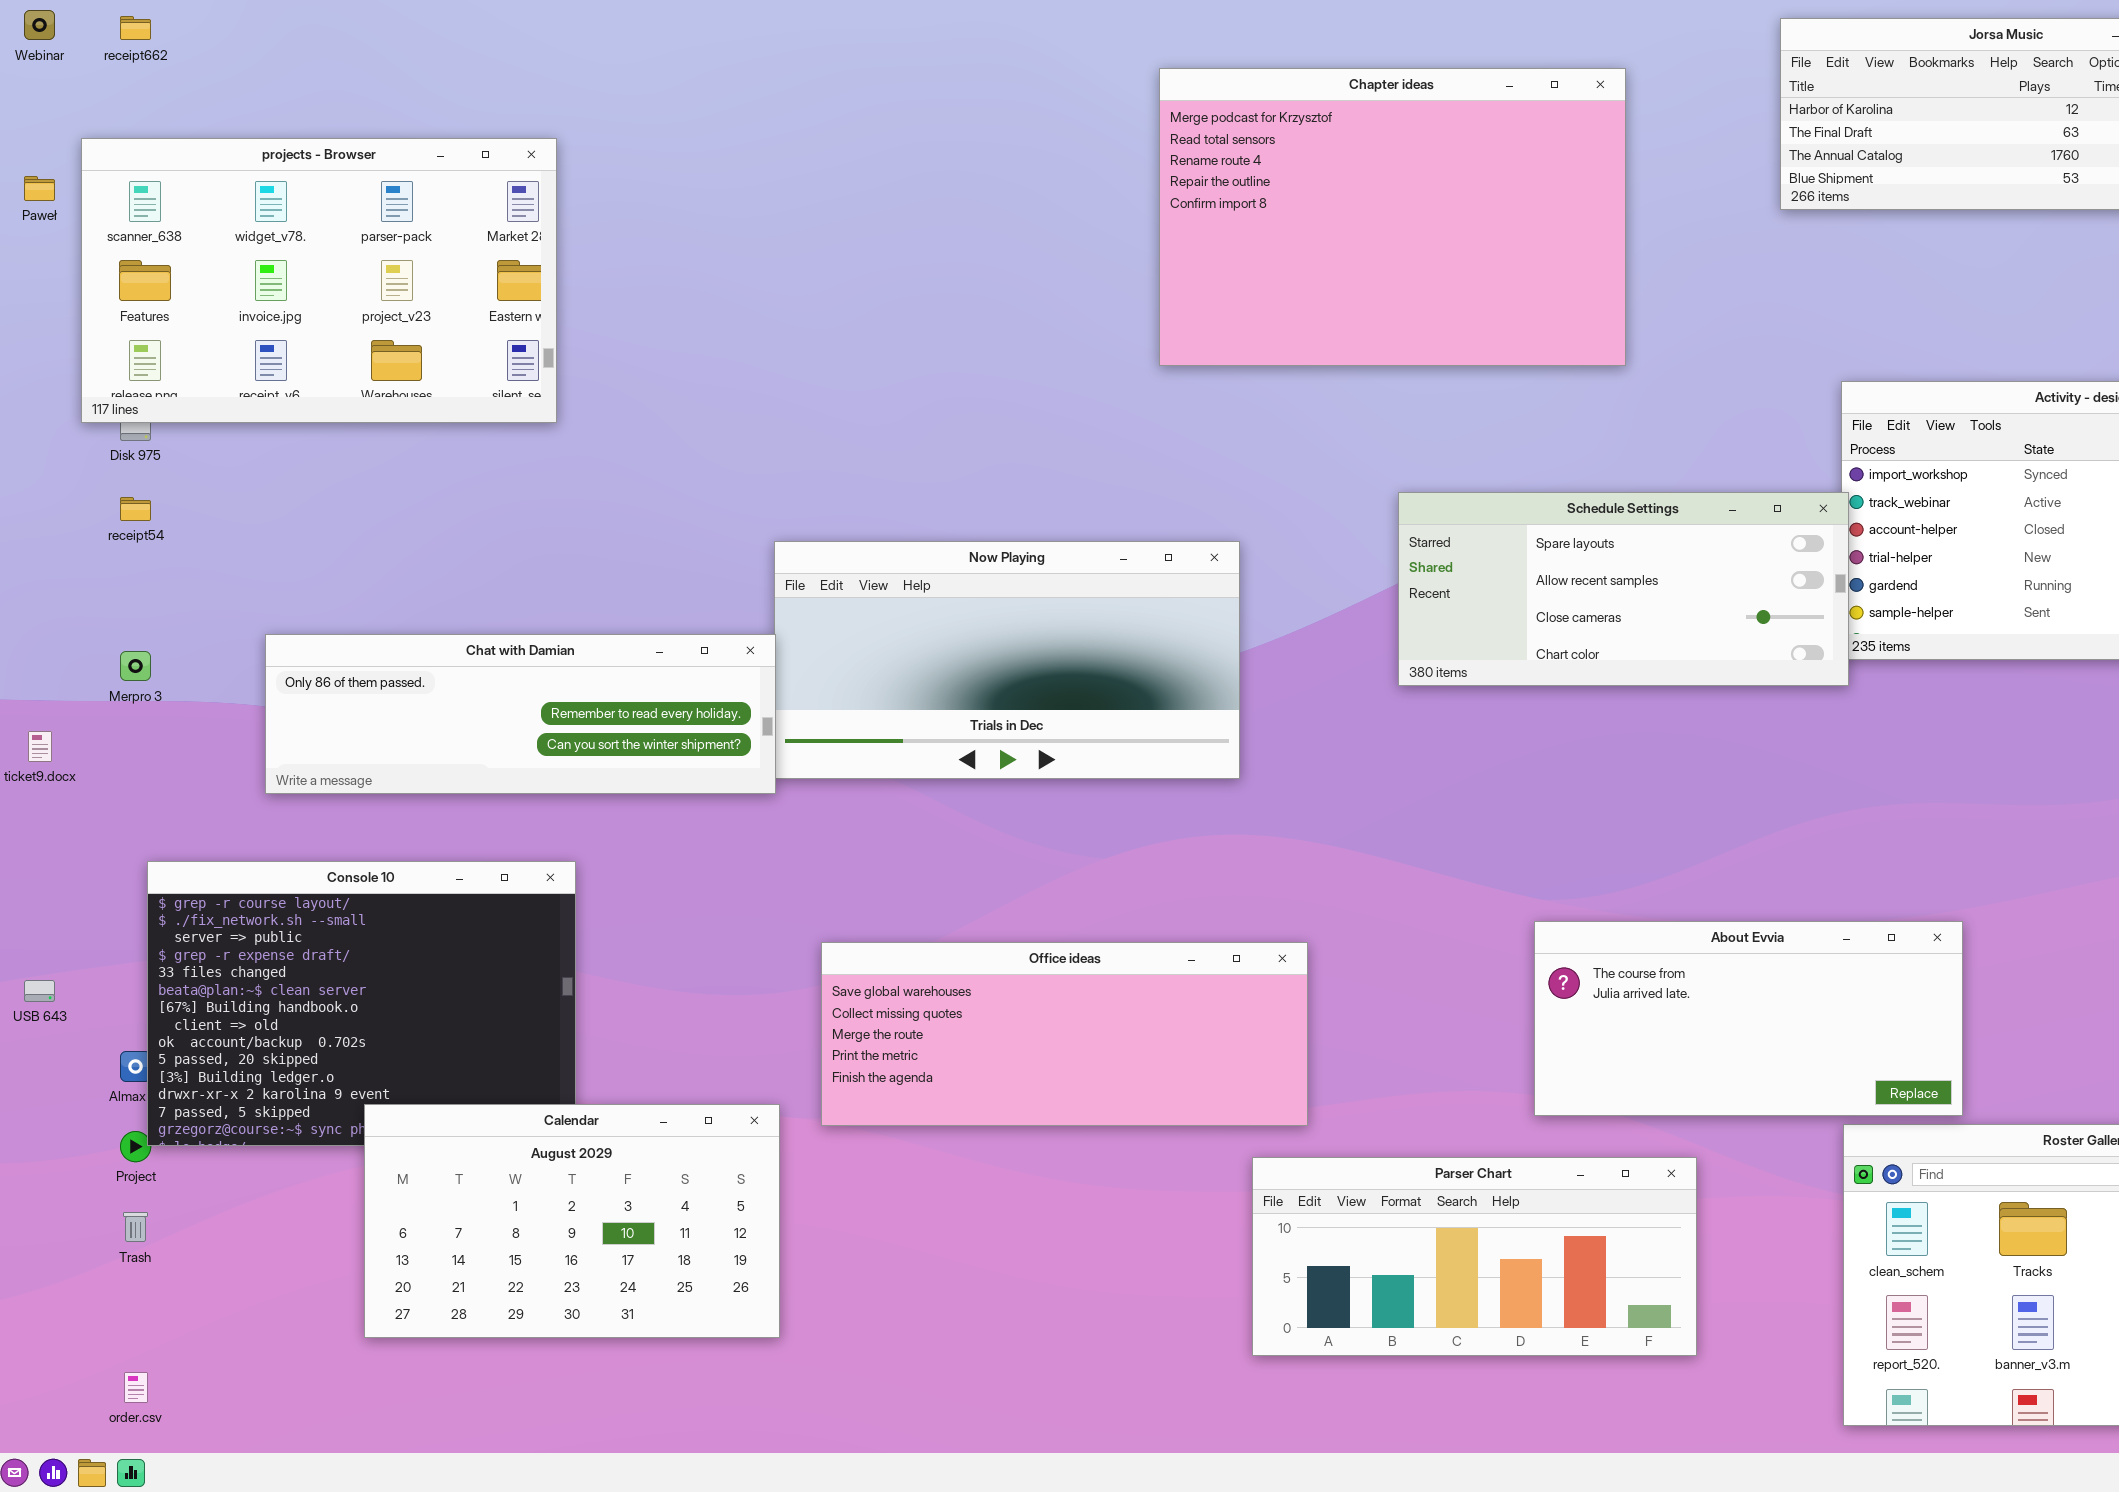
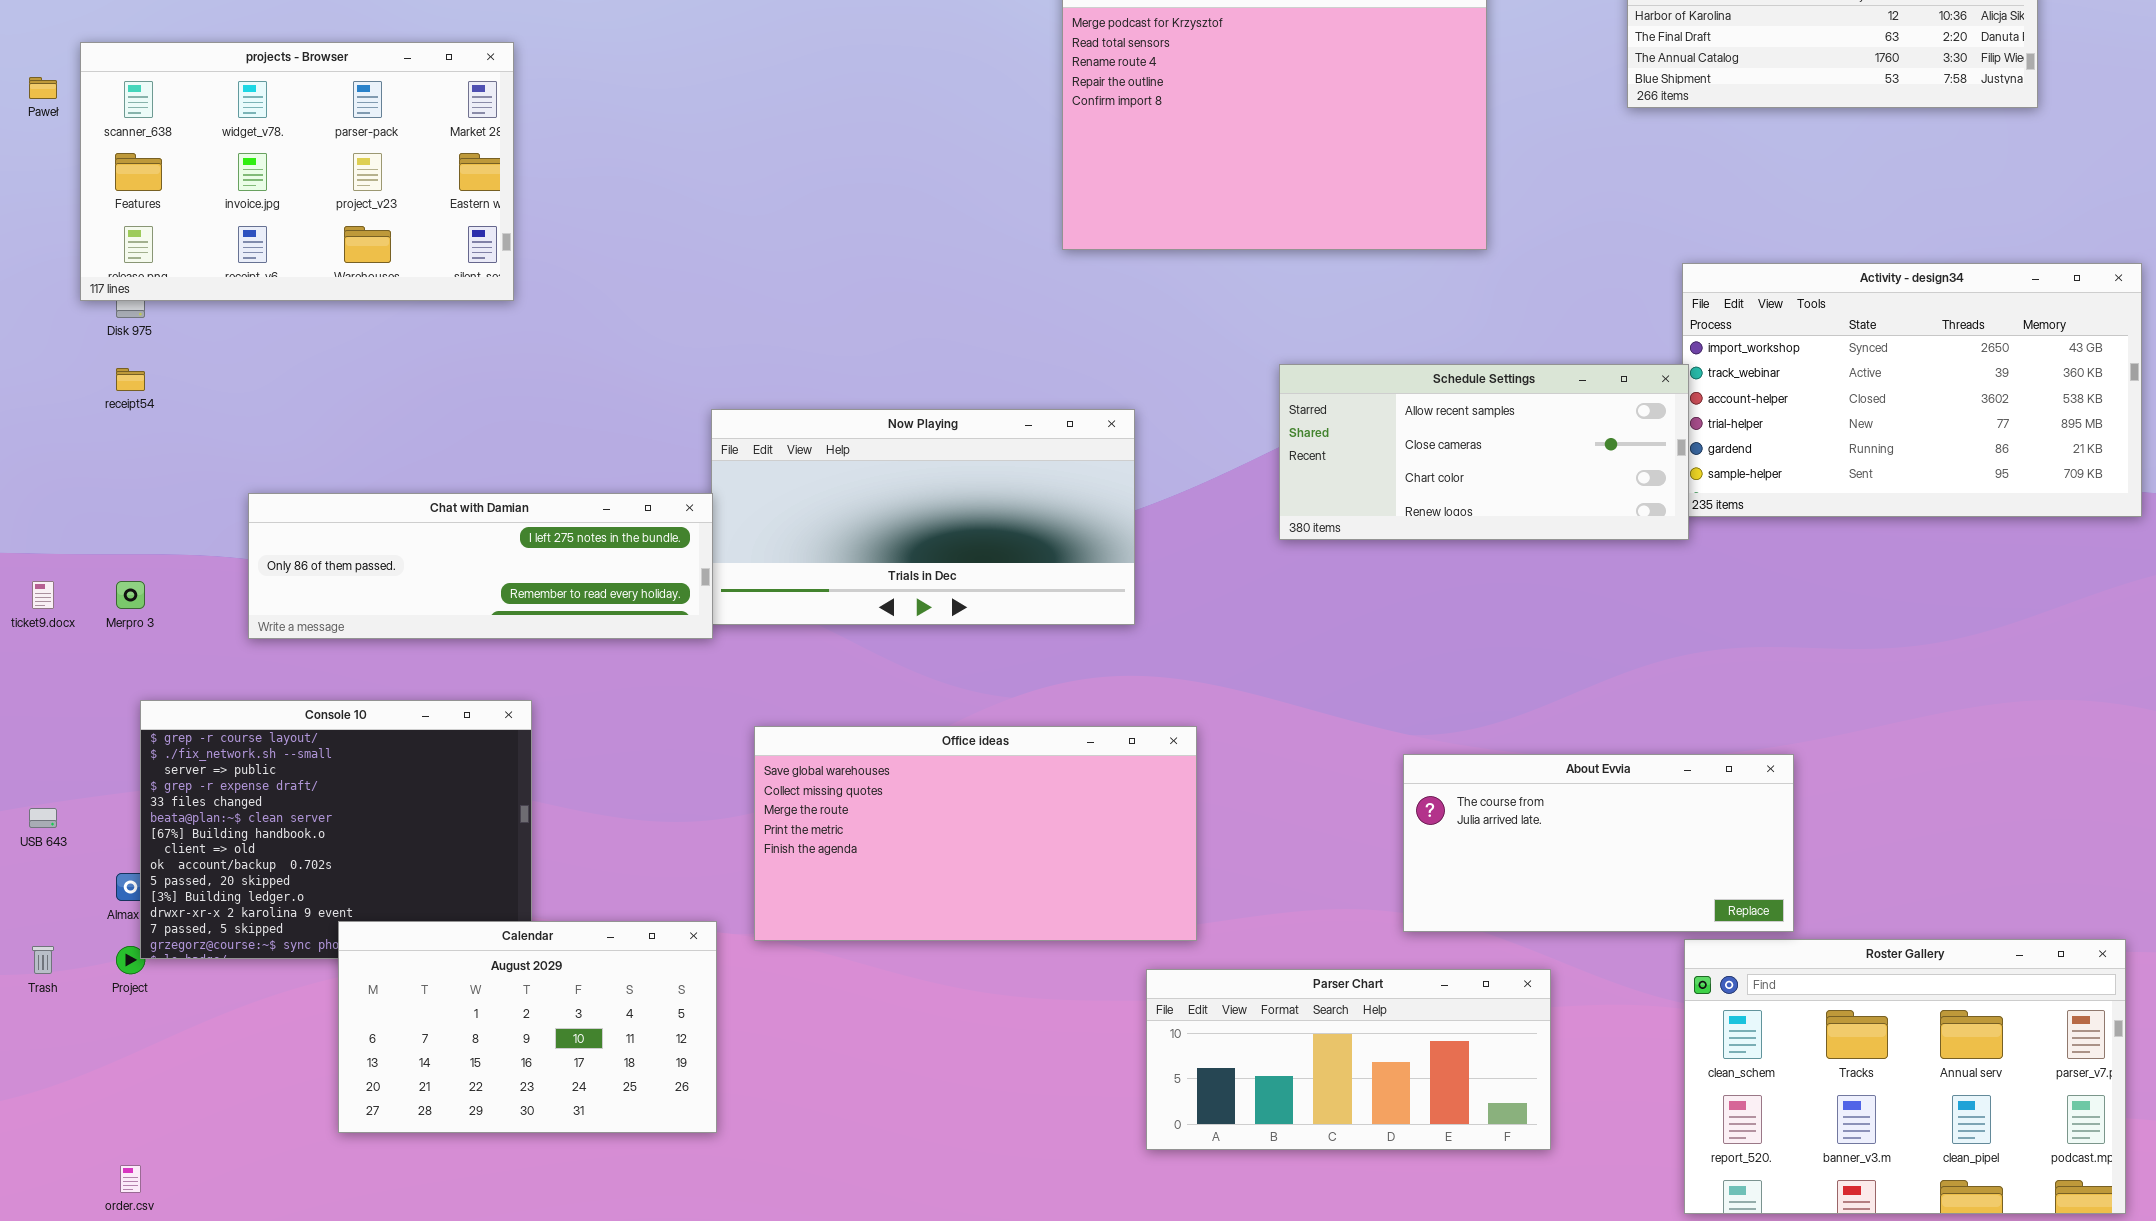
Schedule Settings: [1398,492,1849,686] -> [1279,364,1689,540], scrolled down 1 row
Chat with Damian: [265,634,776,794] -> [248,493,713,639], scrolled up 1 row
Merpro 3: [120,651,151,681] -> [116,581,145,609], moved
Office ideas: [821,942,1308,1126] -> [754,726,1197,941], resized
Trash: [123,1212,148,1242] -> [32,946,54,974], moved

